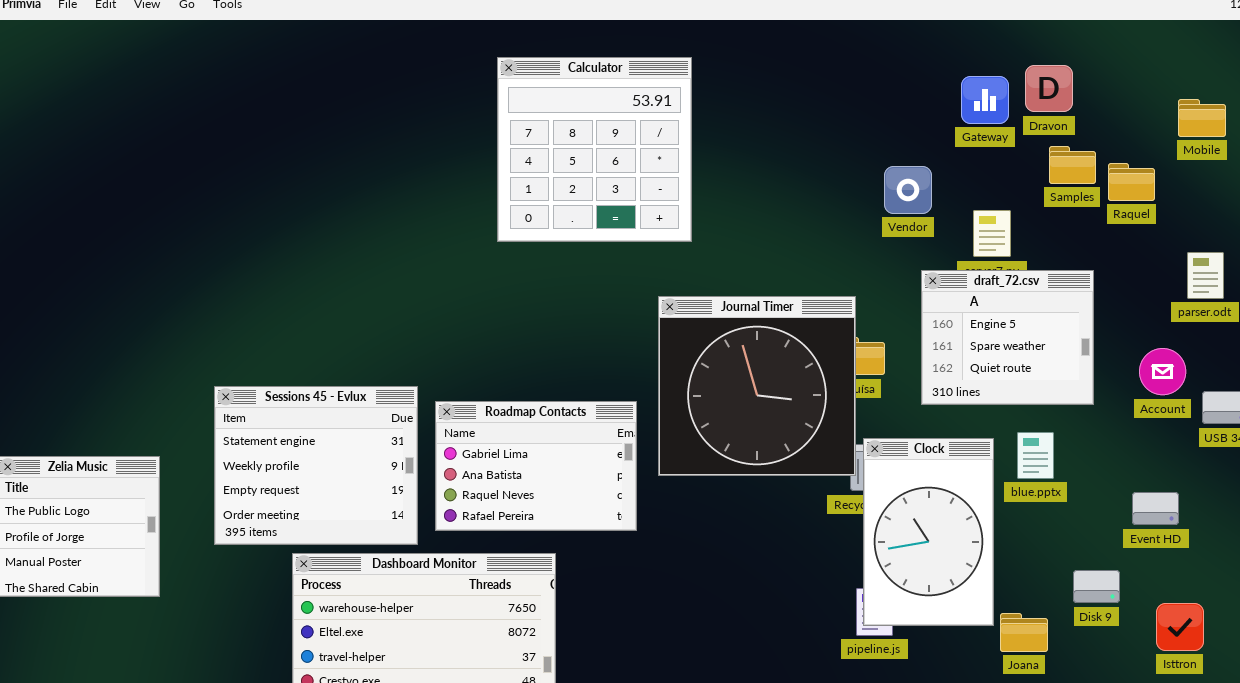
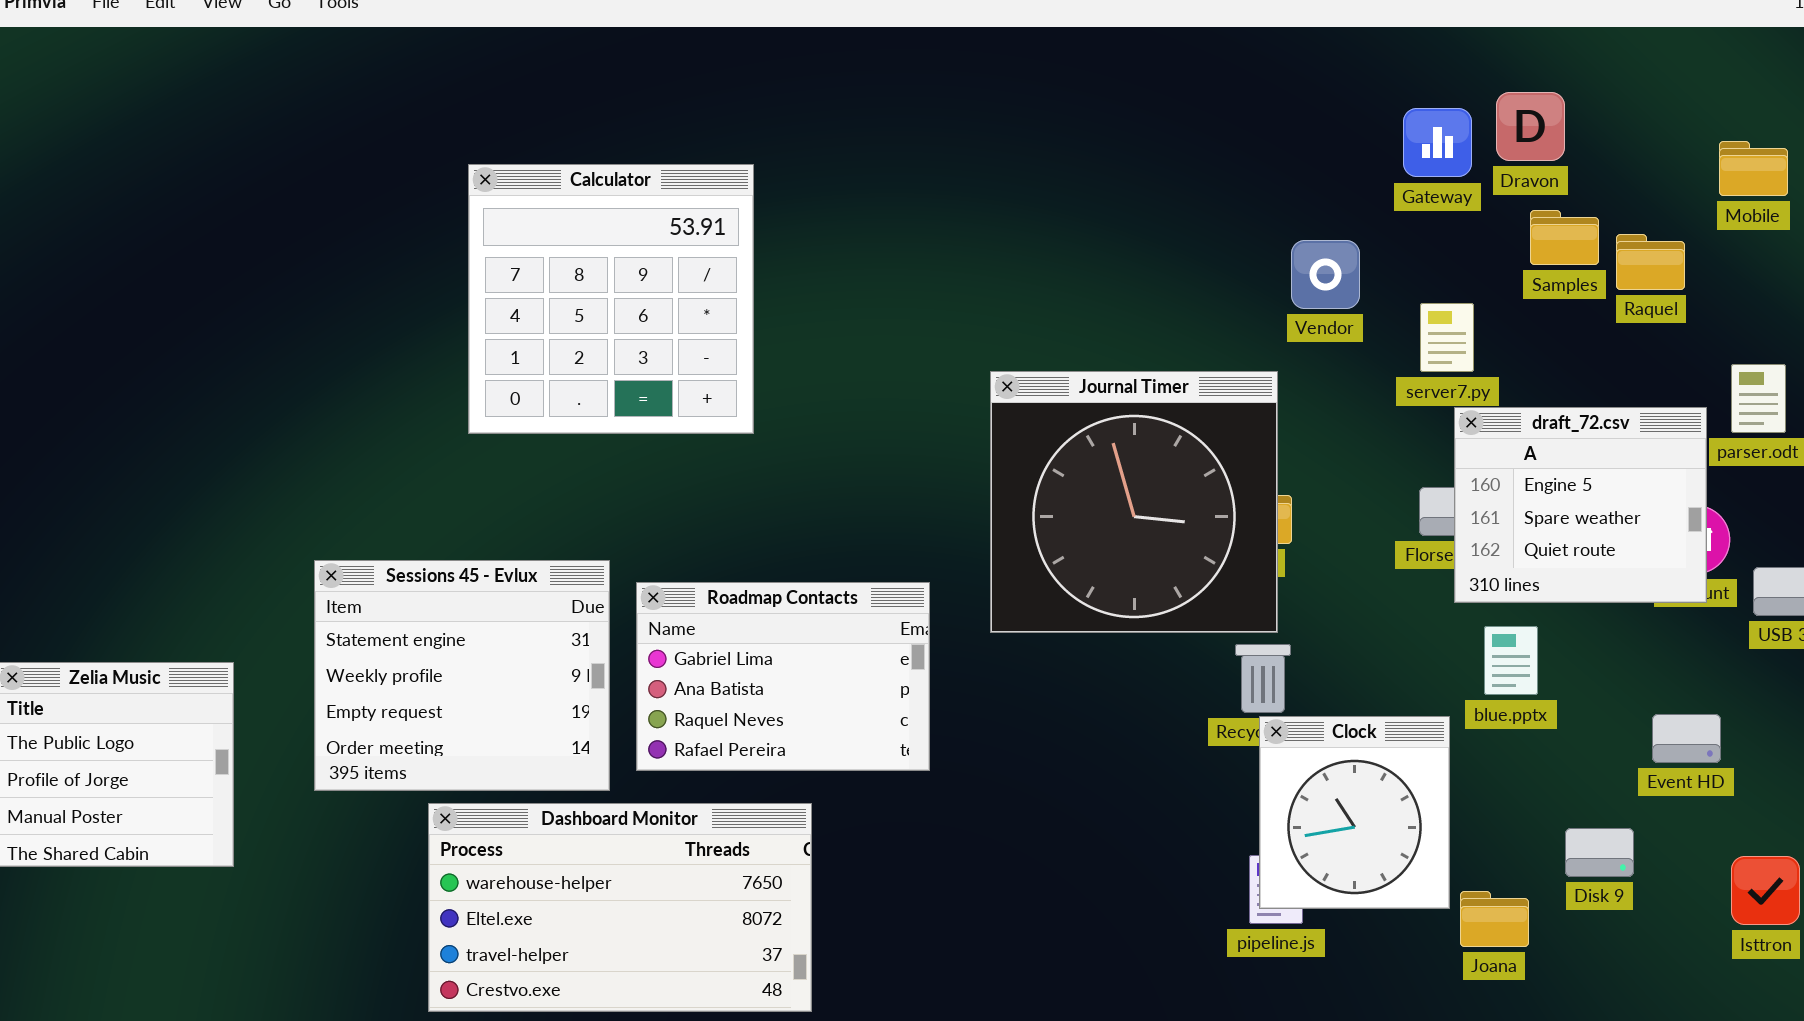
Calculator: [497,57,692,242] -> [468,164,754,434], moved
draft_72.csv: [921,270,1094,405] -> [1454,407,1707,603], moved
Journal Timer: [658,296,856,476] -> [990,371,1278,633], moved
Clock: [863,438,994,626] -> [1259,716,1450,909], resized
Isttron: [1156,603,1204,651] -> [1731,856,1800,925], moved

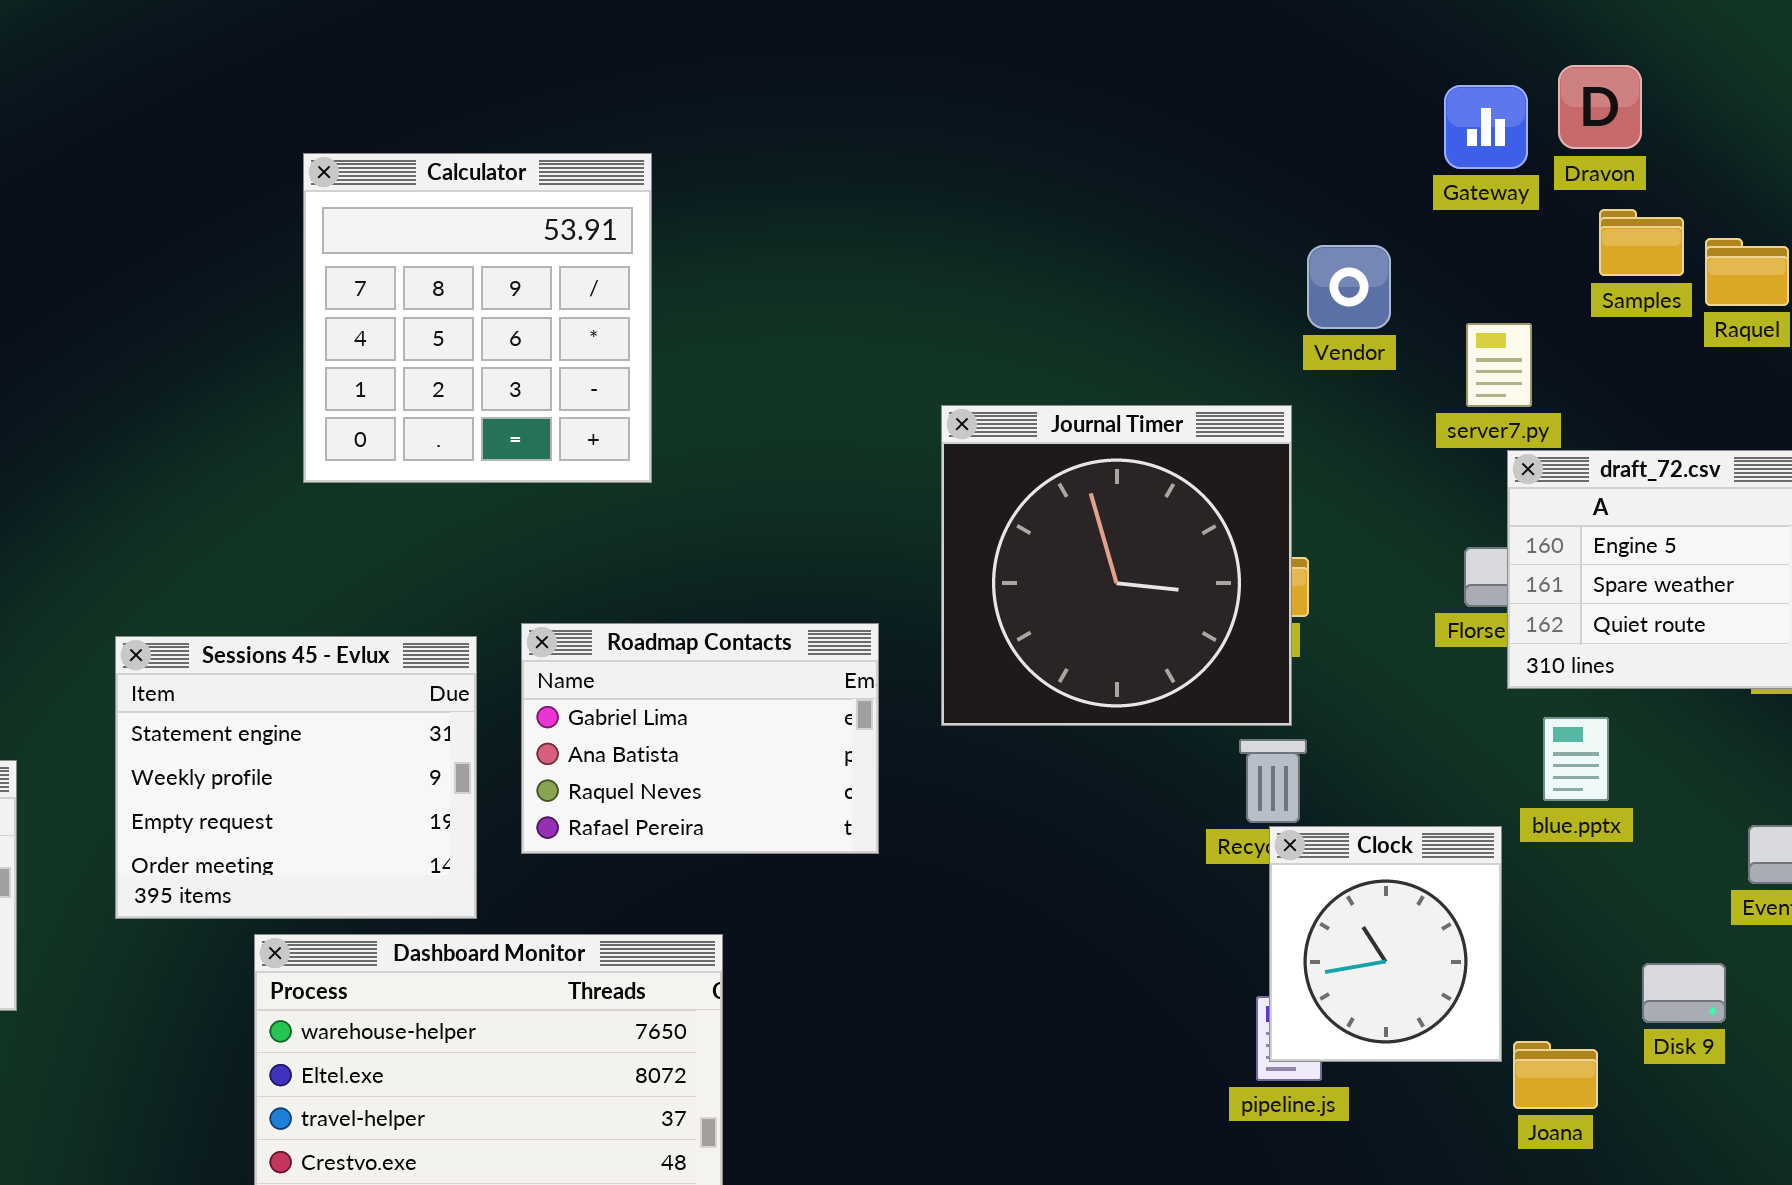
Roadmap Contacts: [636,582,930,771] -> [521,623,879,854], moved

